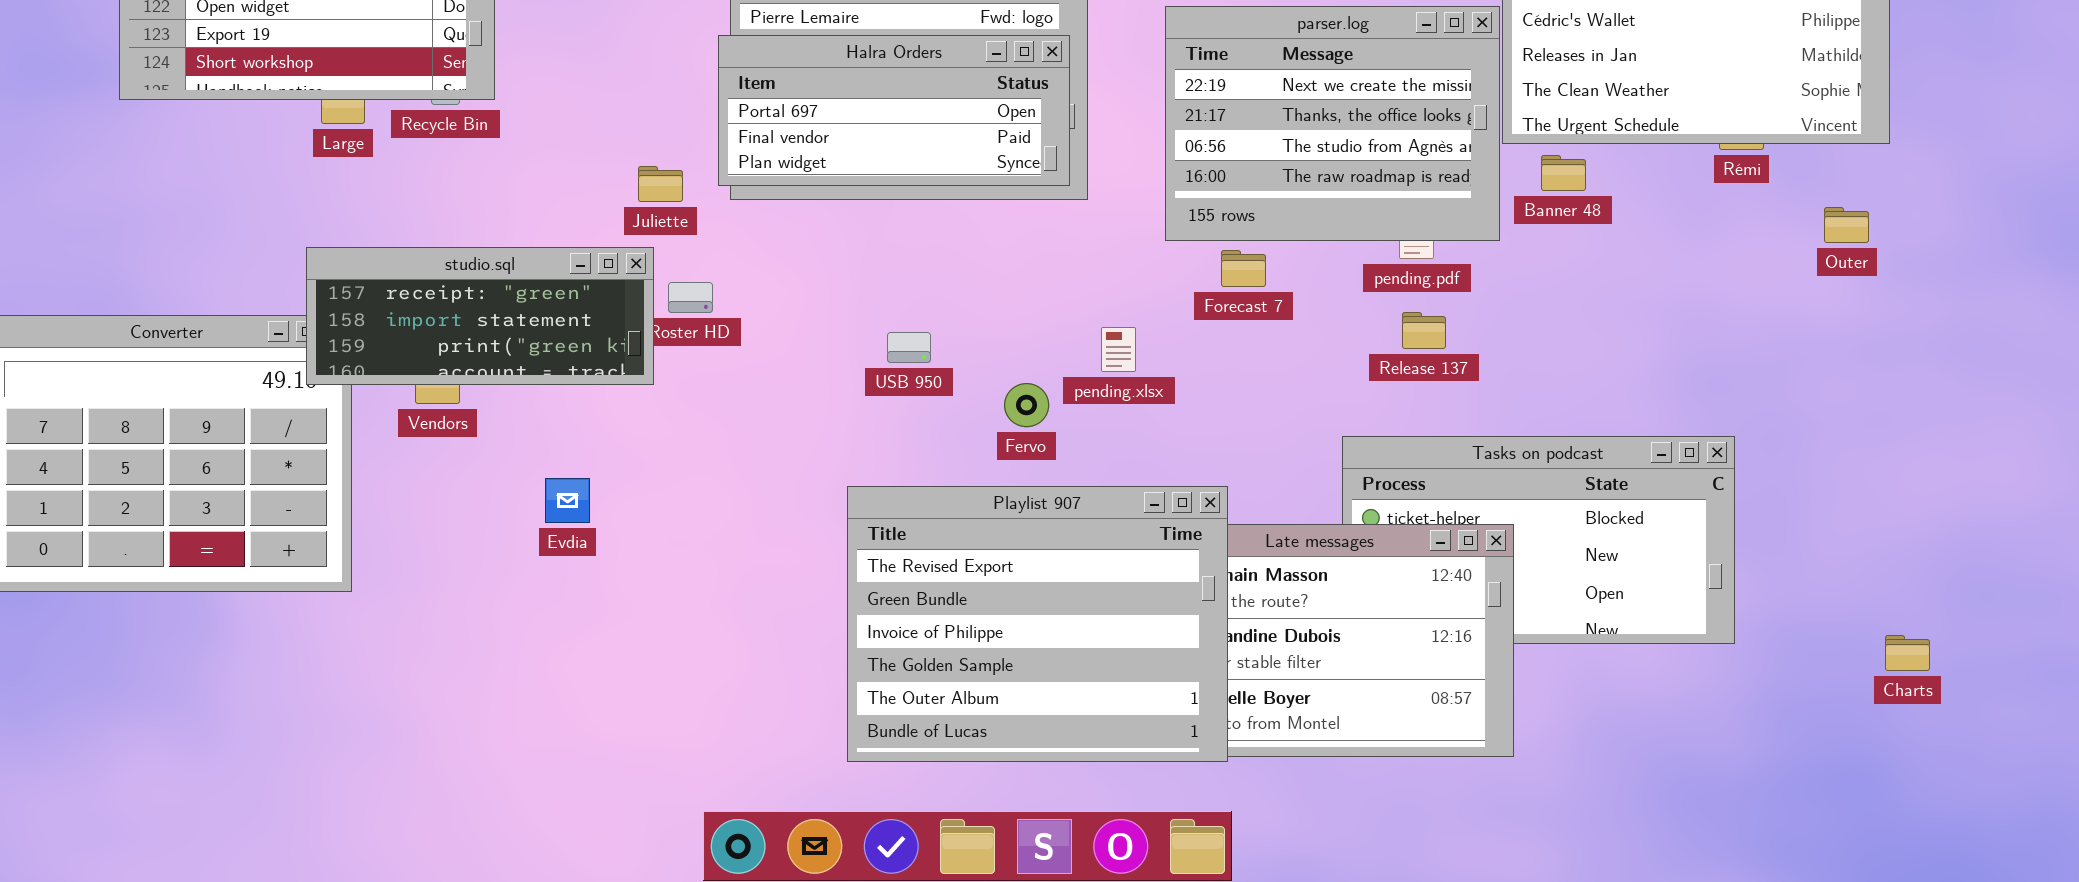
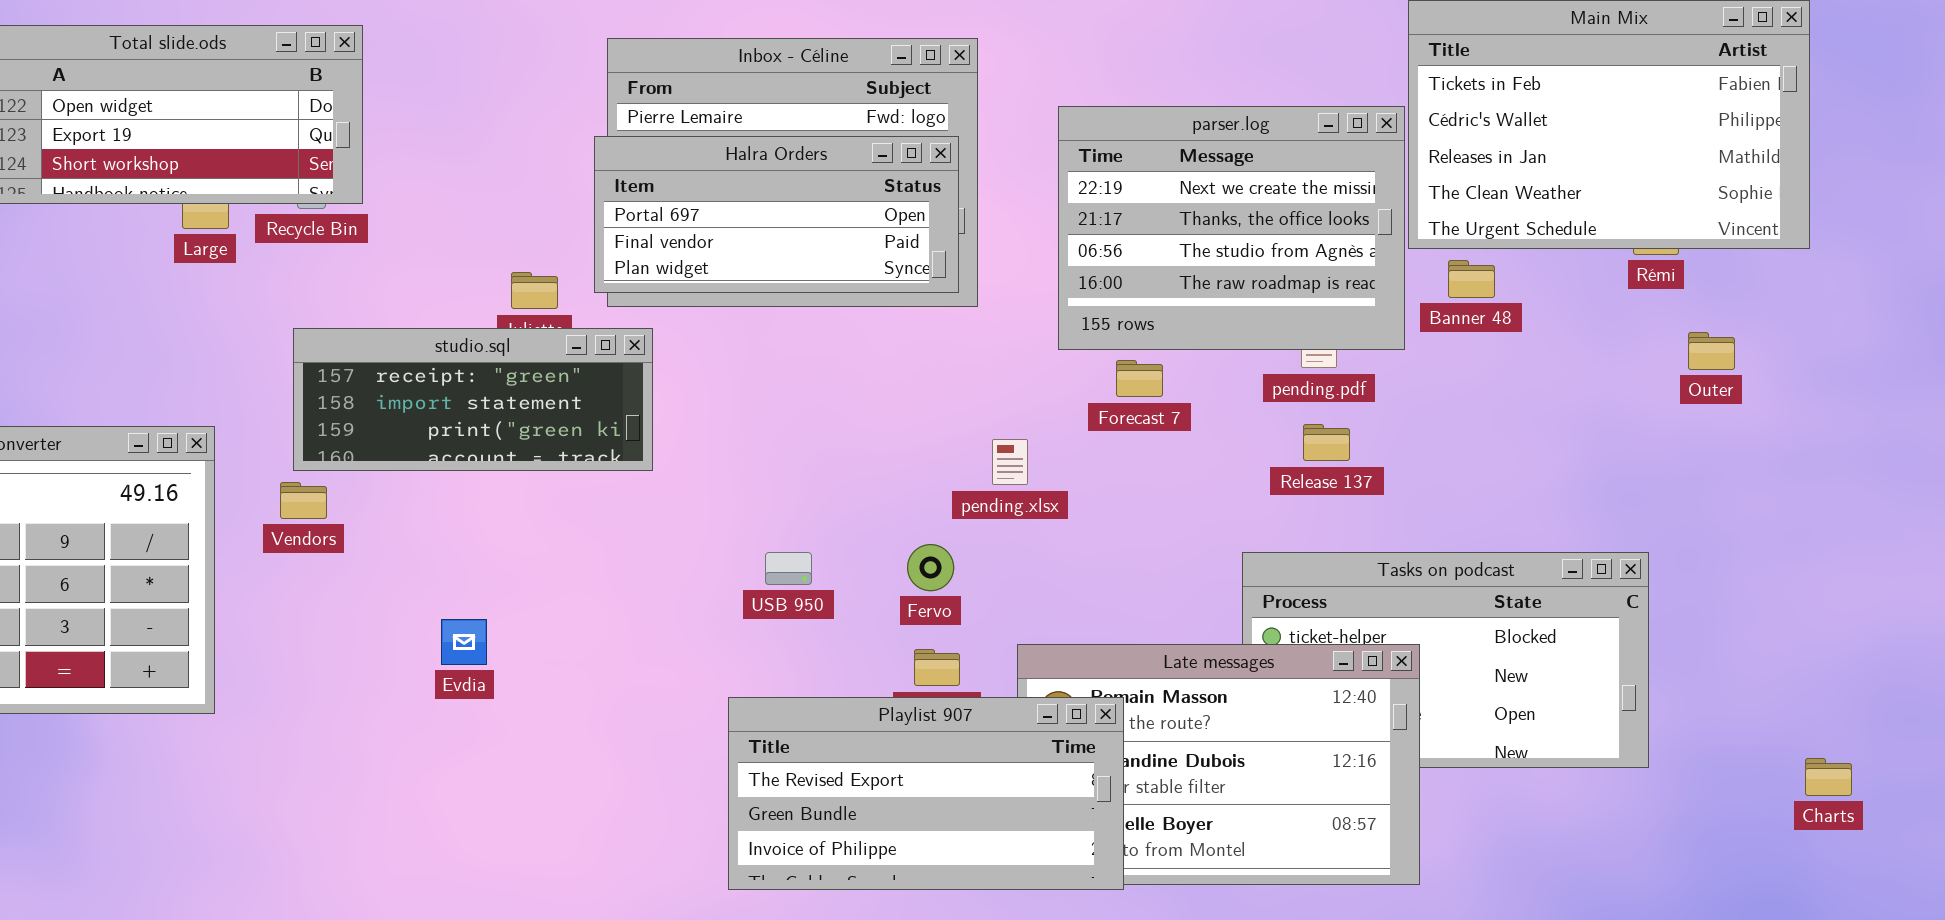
Outer: [1824,207,1869,243] -> [1688,332,1735,370], moved
studio.sql: [306,247,654,385] -> [293,328,653,471], moved
USB 950: [887,332,931,363] -> [765,552,812,585], moved
Fervo: [1004,383,1049,427] -> [907,544,954,591], moved
Evdia: [545,478,590,523] -> [441,619,487,665], moved
Playlist 907: [847,486,1228,762] -> [728,697,1124,890], resized

